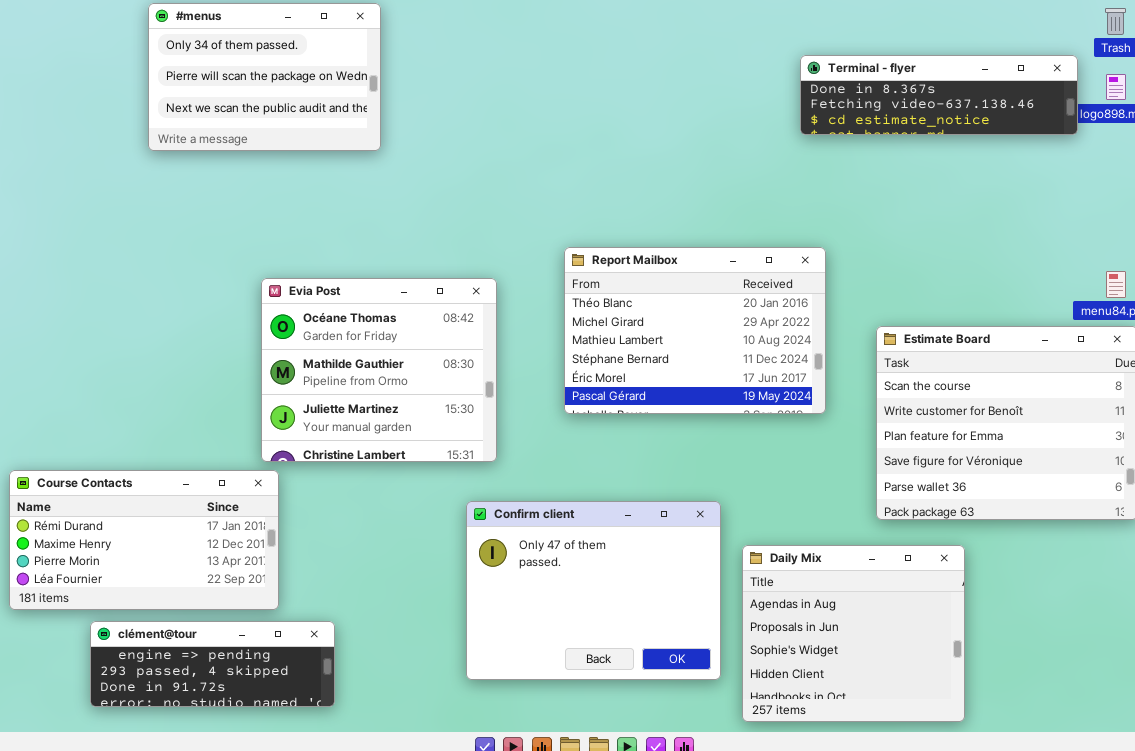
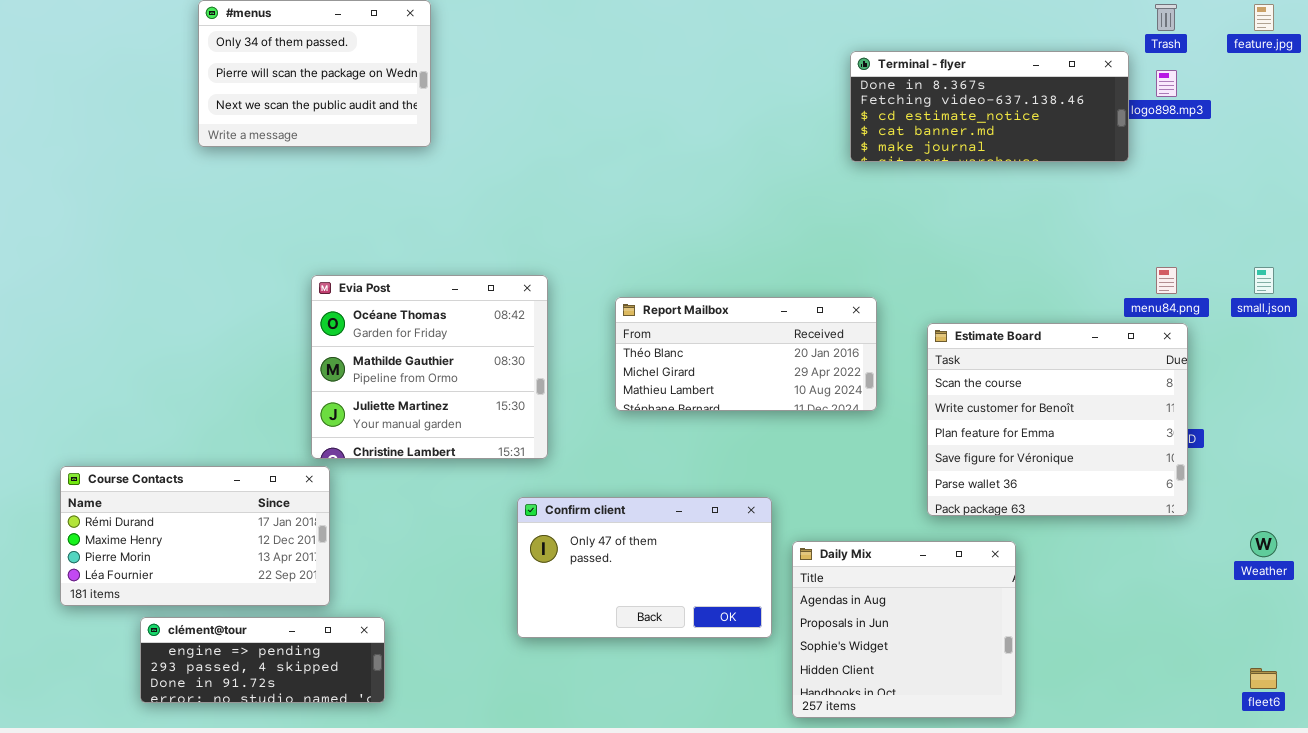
Terminal - flyer: [800,55,1078,135] -> [850,51,1129,162], resized
Report Mailbox: [564,247,826,414] -> [615,297,877,411], resized
Confirm client: [466,501,721,680] -> [517,497,772,638], resized

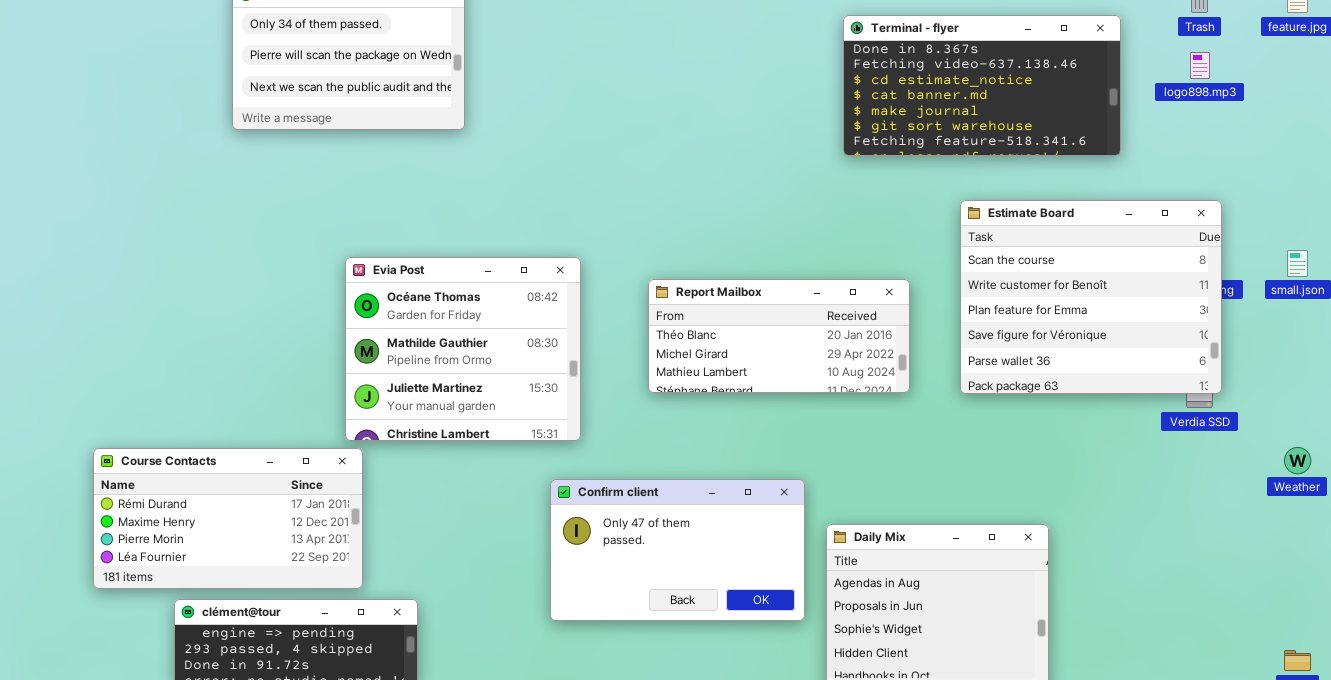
Terminal - flyer: [850,51,1129,162] -> [843,15,1121,156], moved, resized
Estimate Board: [927,323,1188,516] -> [960,200,1222,394], moved
Weather: [1250,531,1277,557] -> [1284,447,1311,474], moved

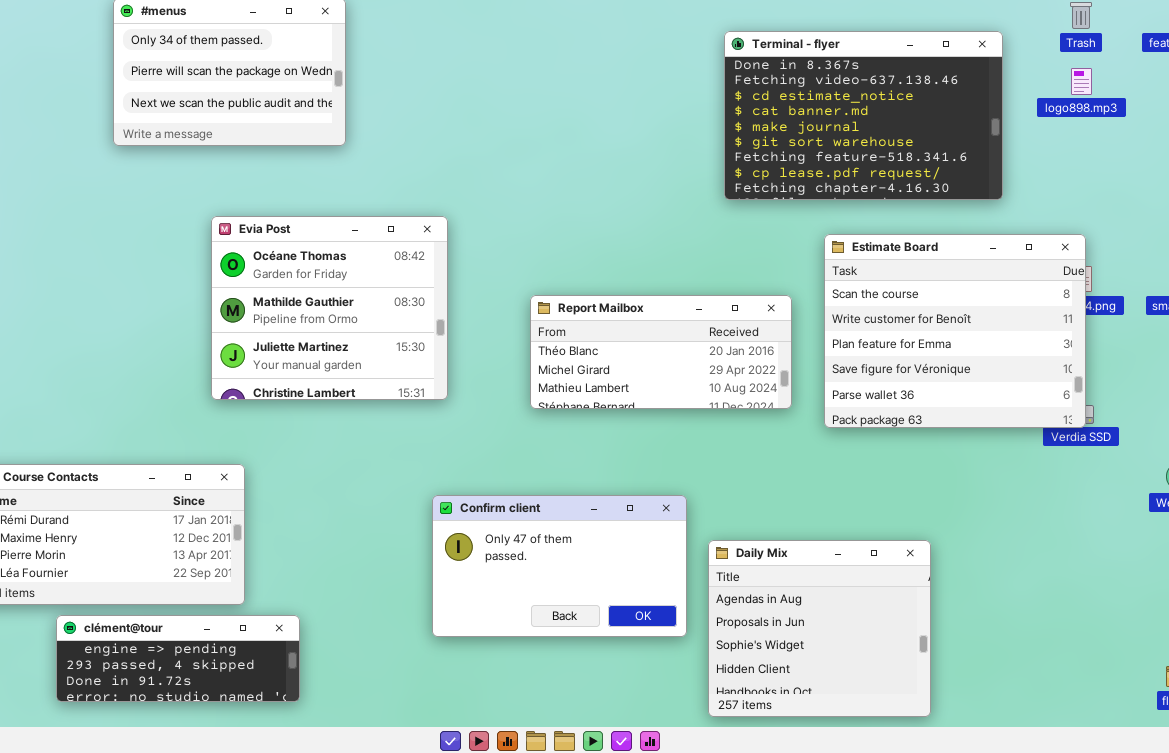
Terminal - flyer: [843,15,1121,156] -> [724,31,1003,200], resized
Estimate Board: [960,200,1222,394] -> [824,234,1086,428], moved
Evia Post: [345,257,581,441] -> [211,216,448,400], moved

